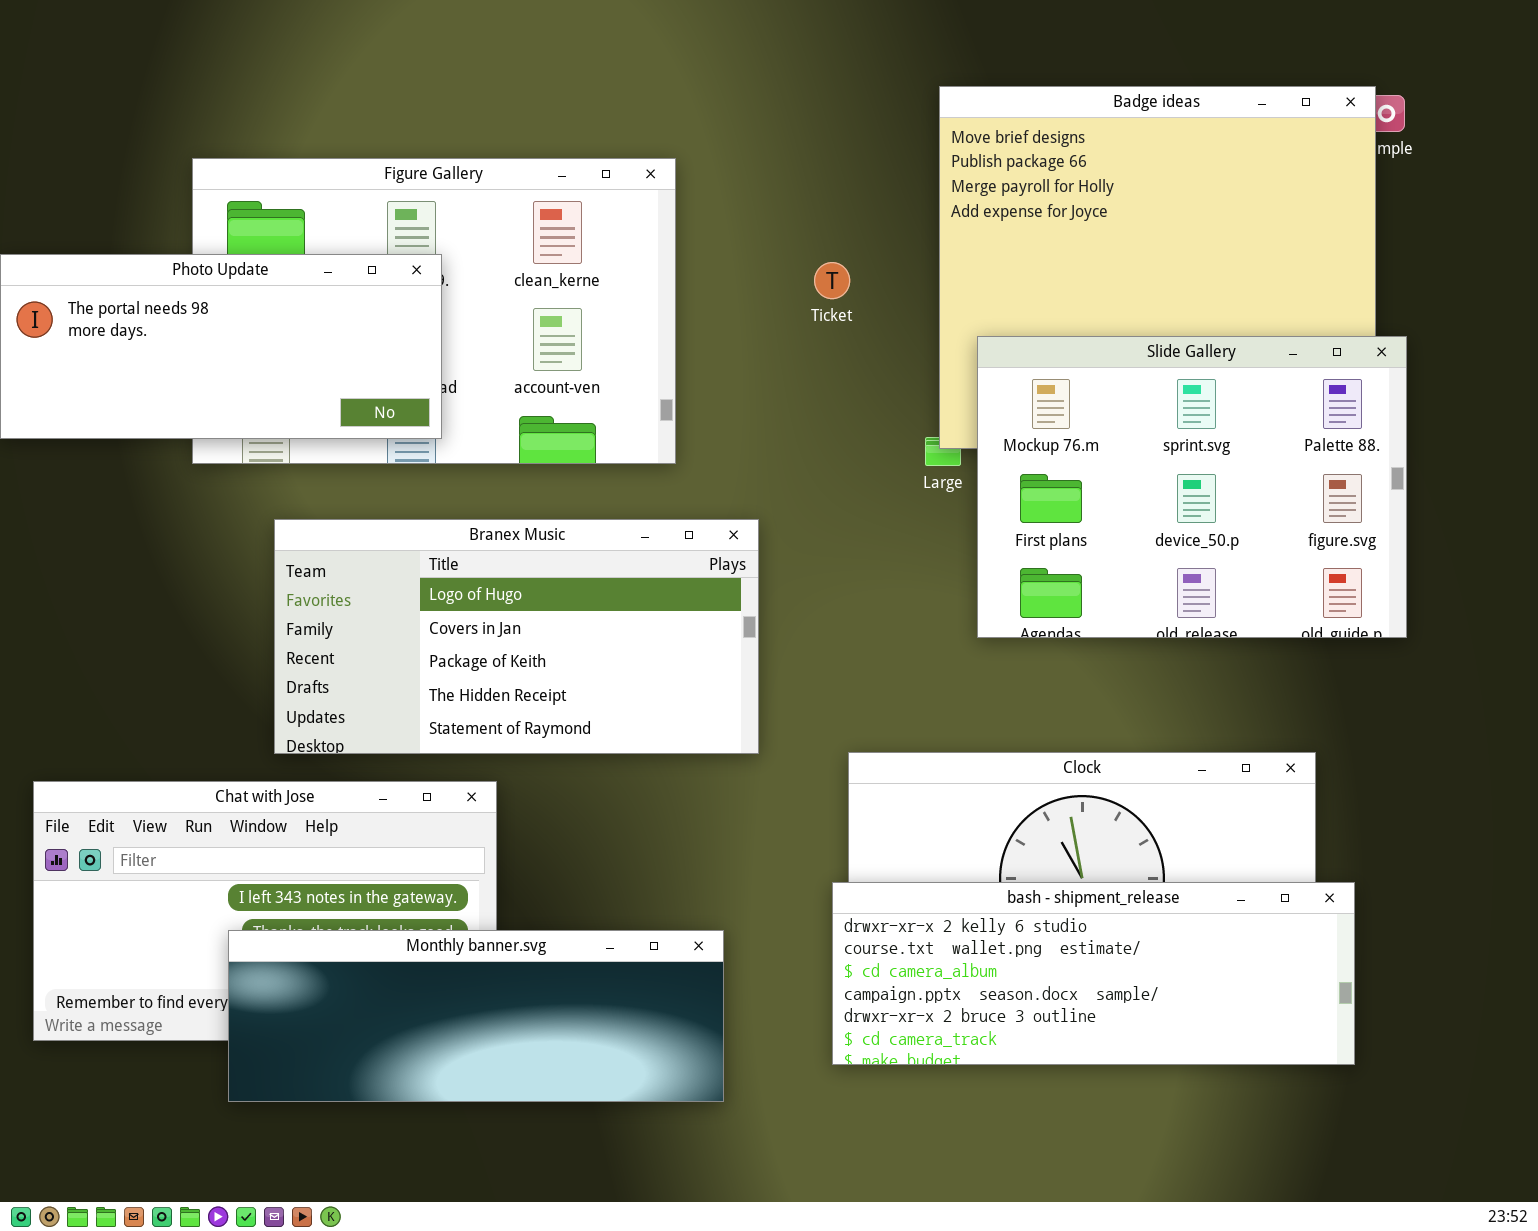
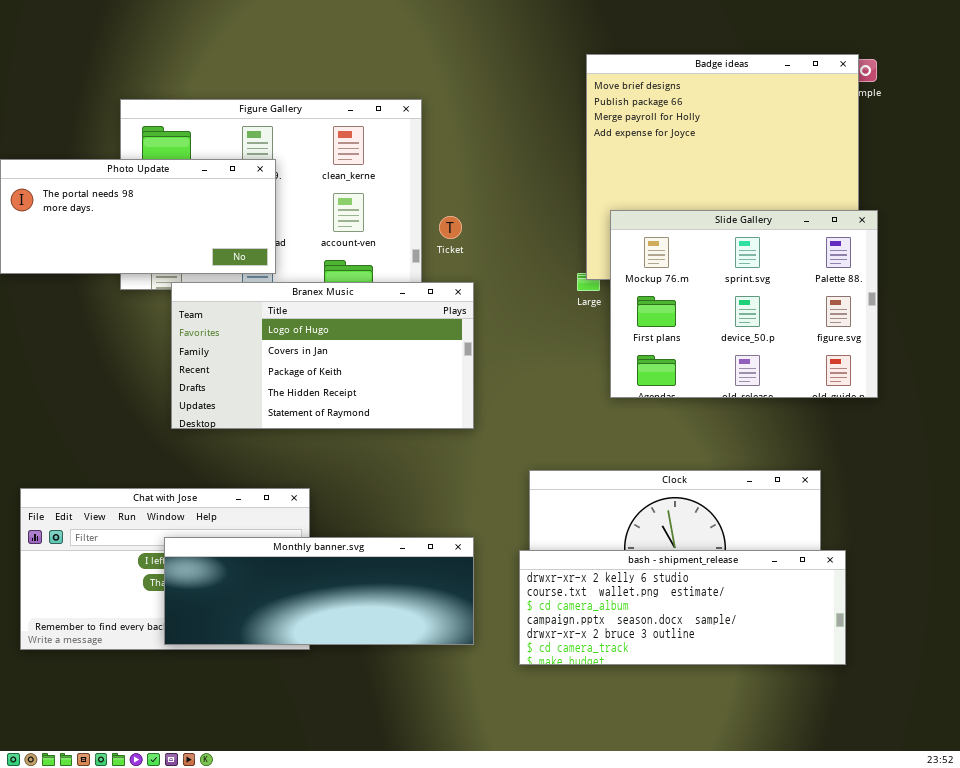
Ticket: [814,262,850,299] -> [439,216,462,239], moved
Branex Music: [274,519,759,754] -> [171,282,474,429], moved
Monthly banner.svg: [228,930,724,1102] -> [164,537,474,645], moved

